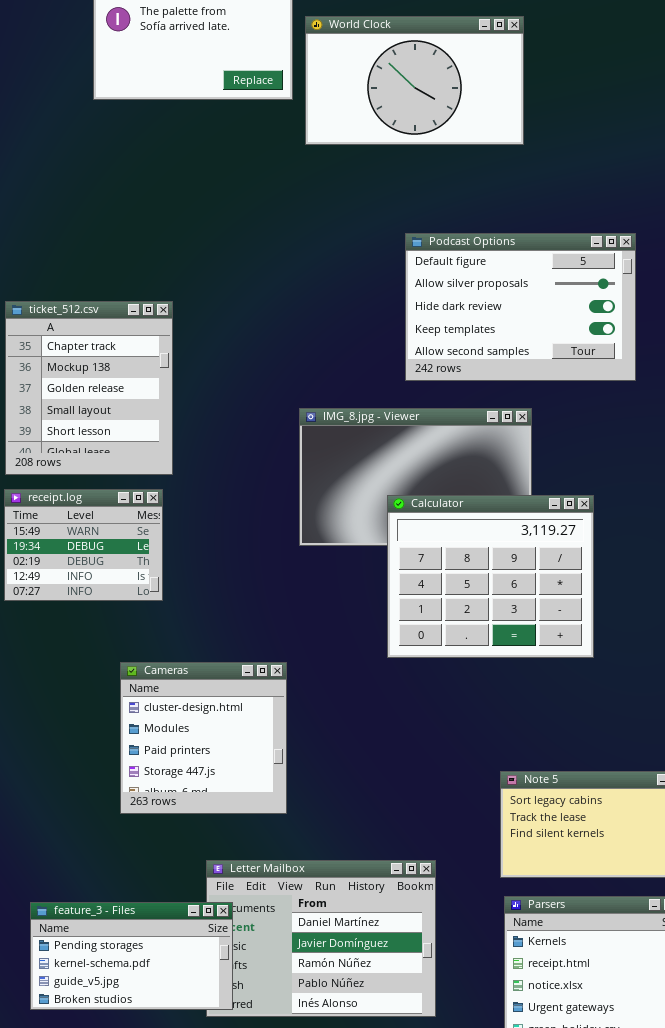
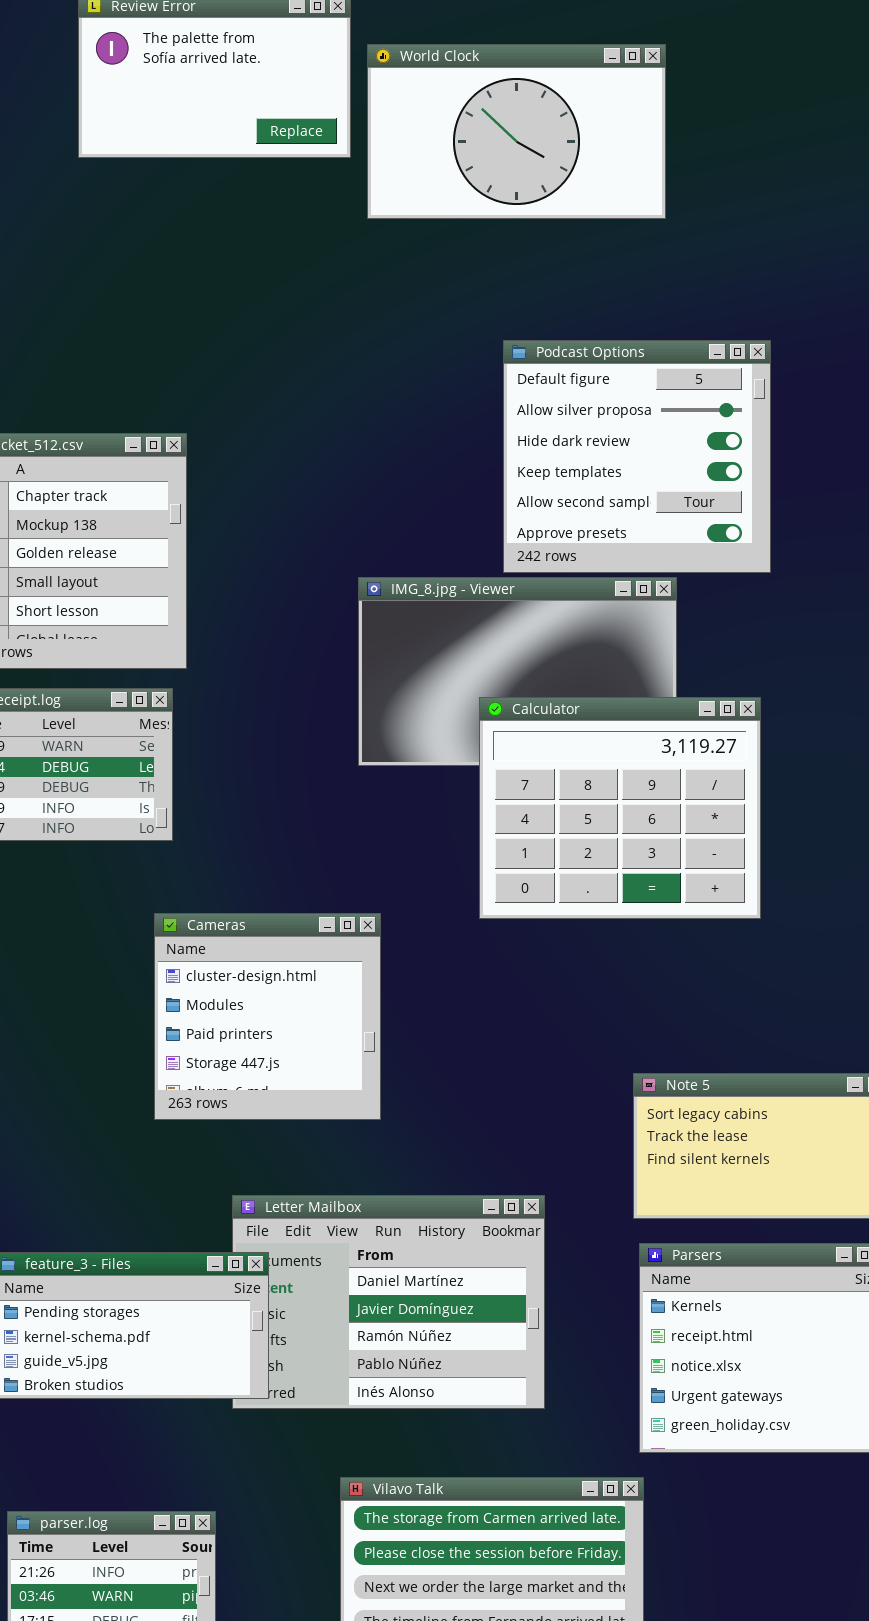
Podcast Options: [405,233,636,381] -> [503,340,771,573], resized
Cameras: [120,662,287,814] -> [154,913,381,1120], moved

